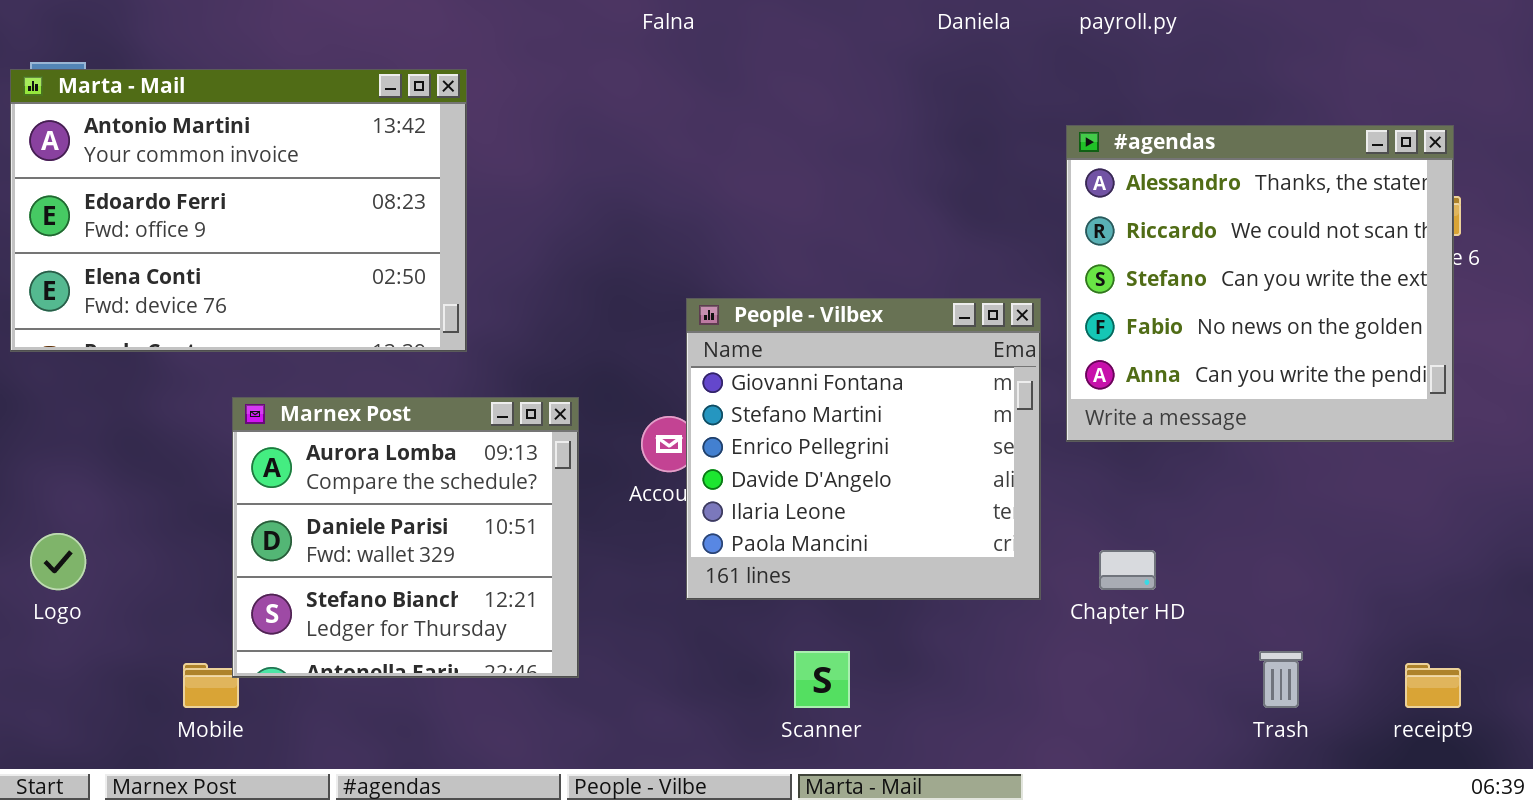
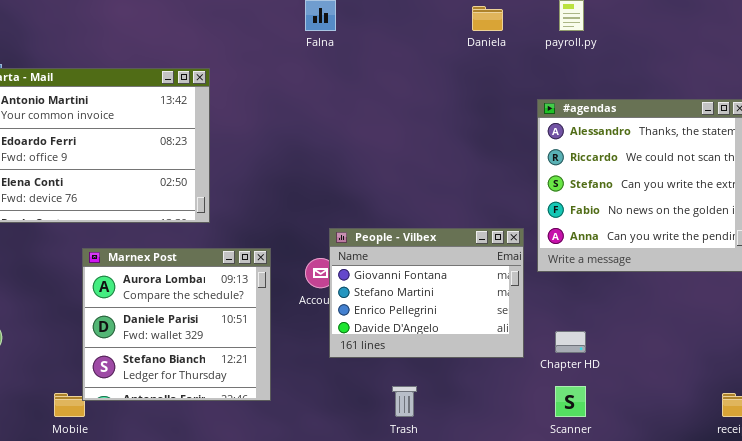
People - Vilbex: [686,298,1041,600] -> [329,228,524,358], resized
Scanner: [794,651,850,708] -> [555,386,586,417], moved
Trash: [1259,651,1303,708] -> [392,386,417,417], moved

